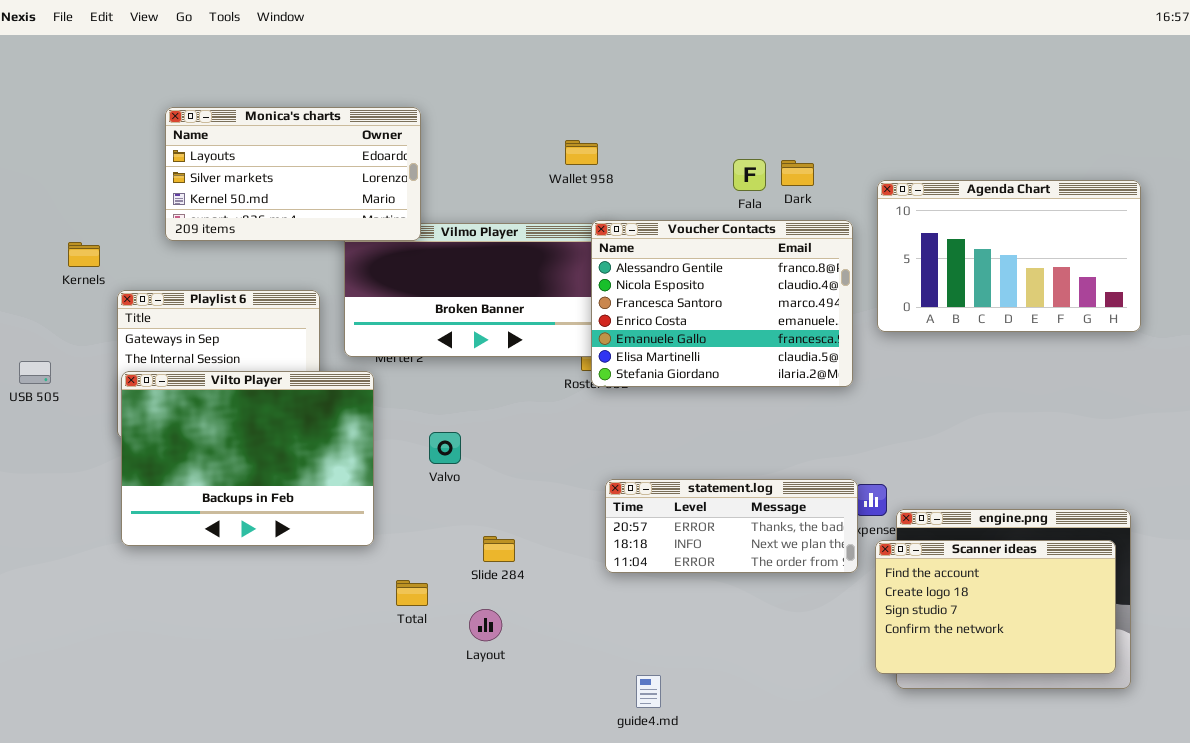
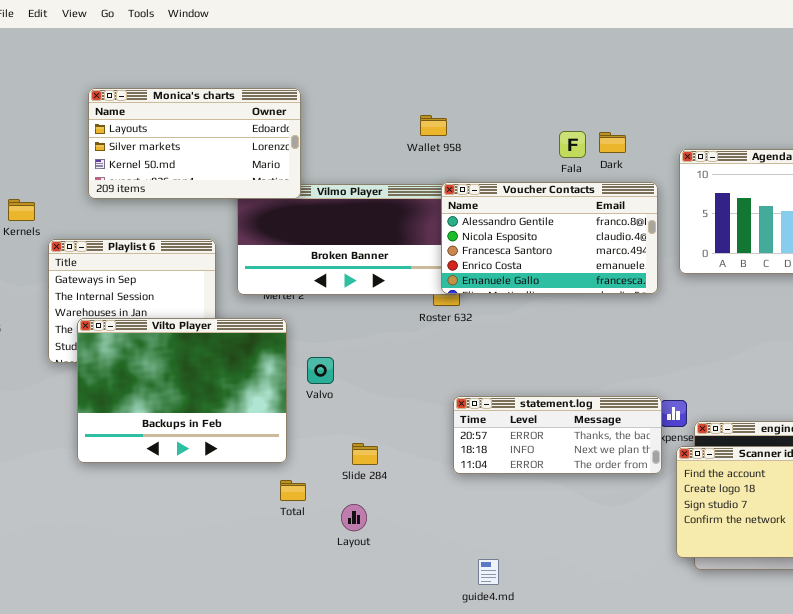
Voucher Contacts: [591,220,853,387] -> [441,182,658,294], resized
Vilto Player: [121,371,374,546] -> [77,318,287,463], moved

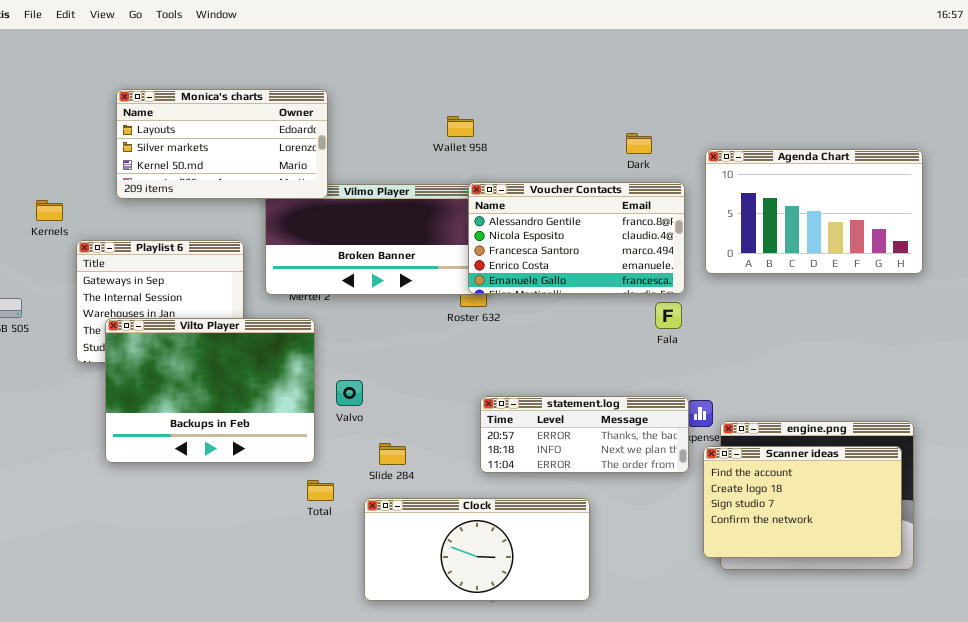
Fala: [559,131,586,158] -> [655,302,682,329], moved
Valvo: [307,357,334,384] -> [336,380,363,406], moved
Clock: none -> [364,498,590,601], opened

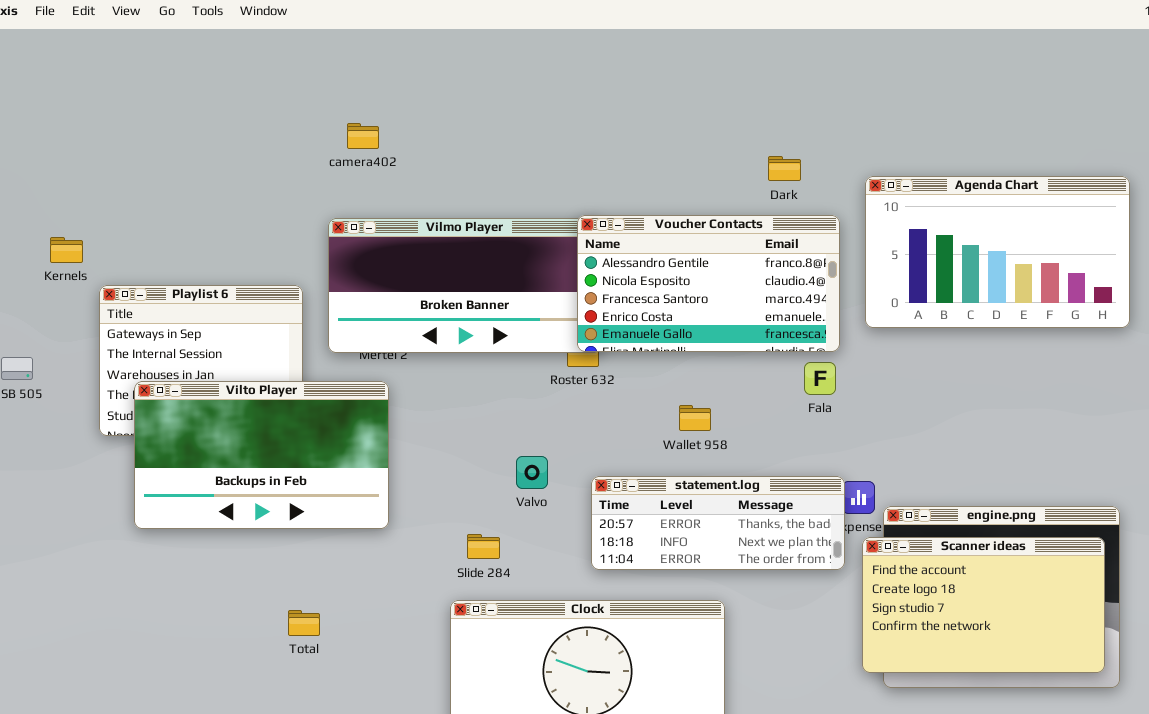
Monica's charts: [116,89,328,199] -> none, closed
Wallet 958: [447,116,474,137] -> [679,405,711,431], moved
Vilto Player: [105,318,315,463] -> [134,381,389,529], resized
Valvo: [336,380,363,406] -> [516,456,548,489], moved
Total: [307,480,334,501] -> [288,610,320,636], moved

